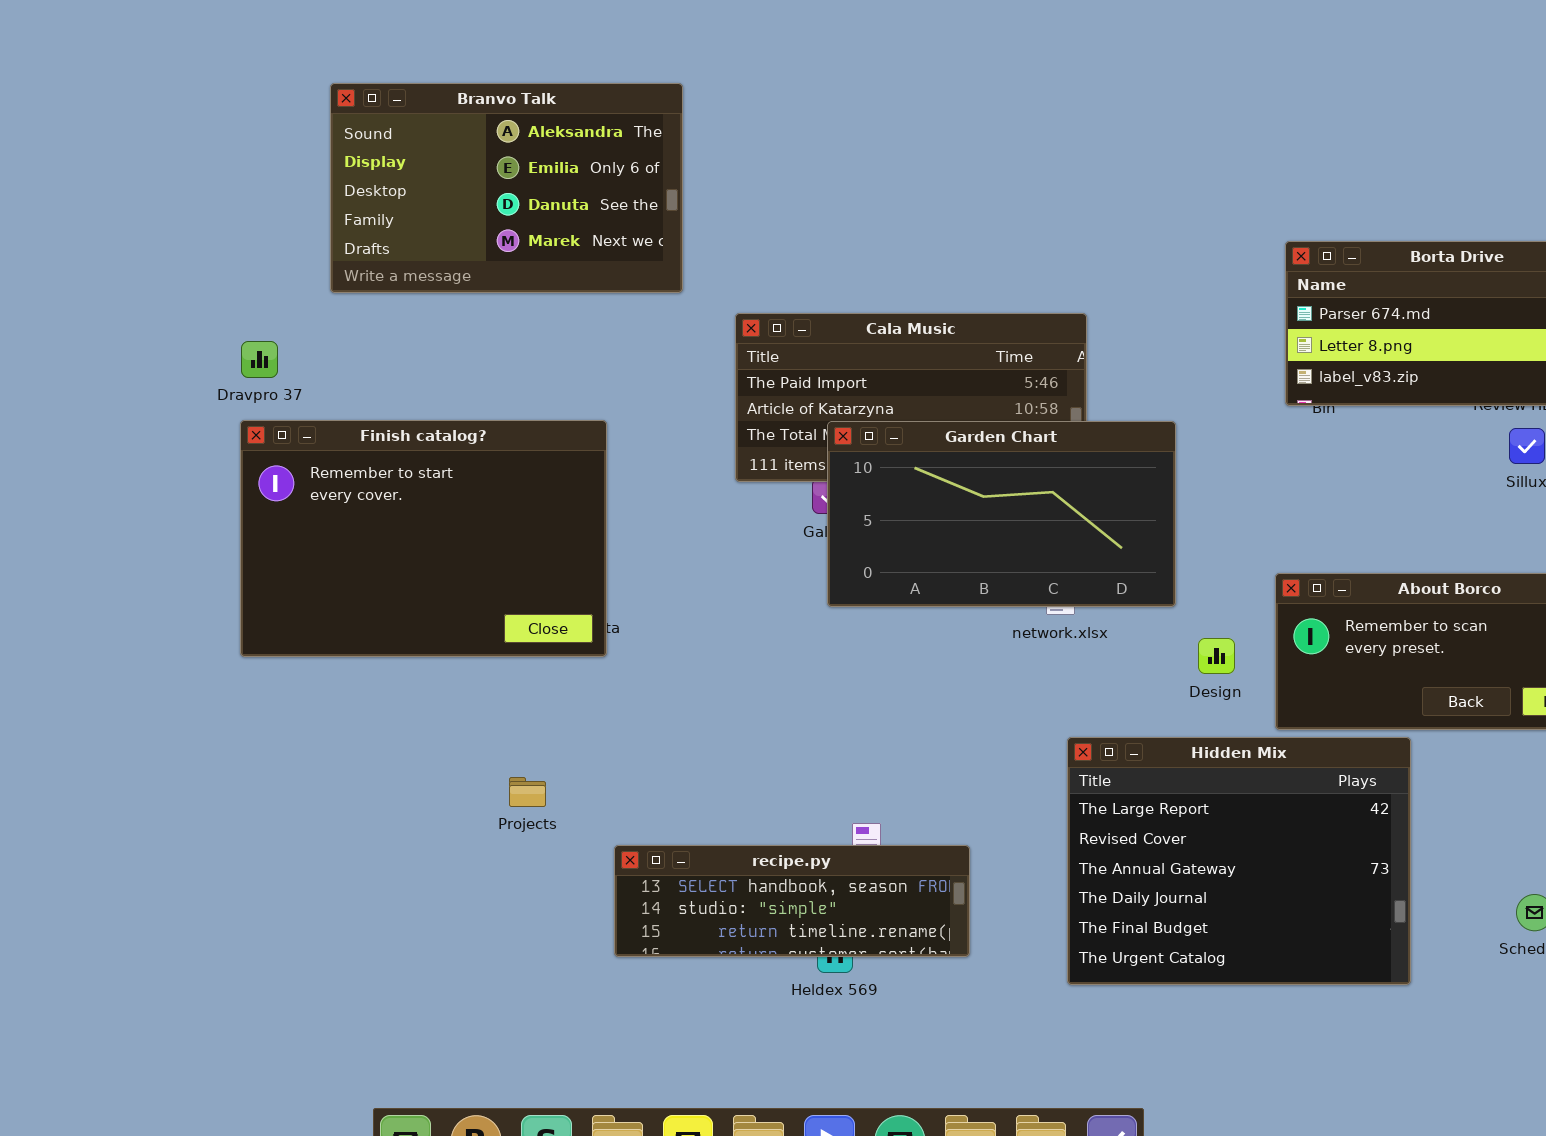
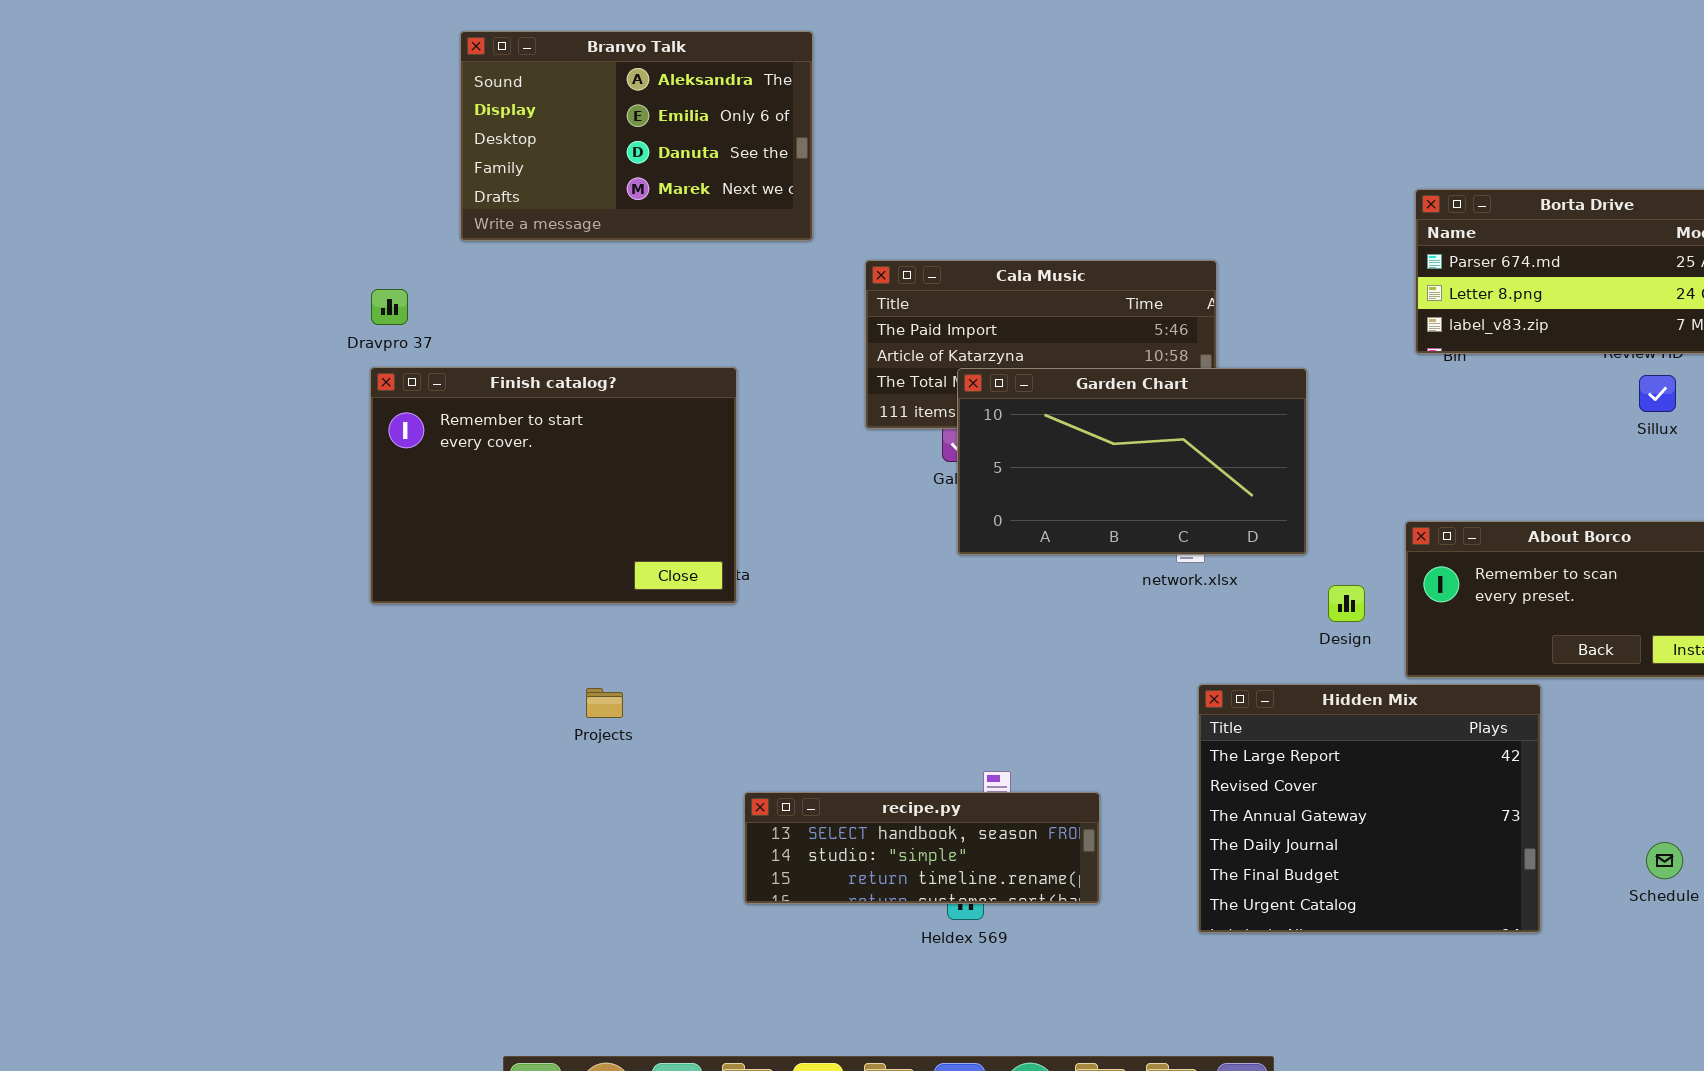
Projects: [509,777,546,807] -> [586,688,623,718], moved

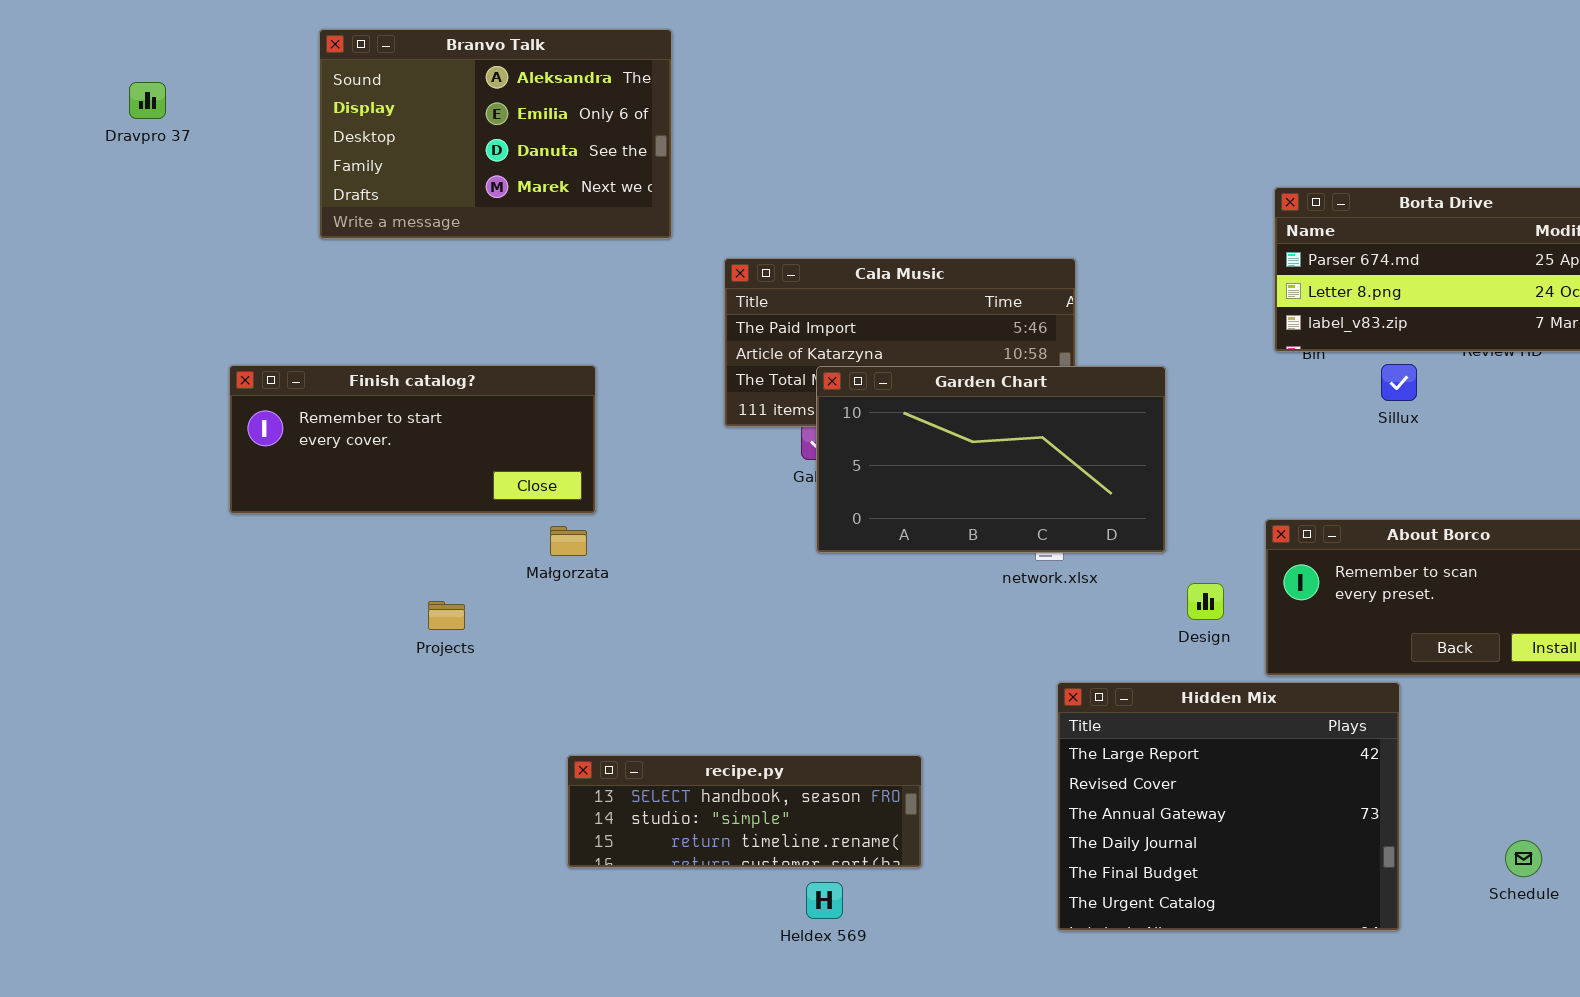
Dravpro 37: [371,289,408,325] -> [129,82,166,119], moved
Finish catalog?: [370,367,737,604] -> [229,365,596,514], resized
Sillux: [1639,375,1676,412] -> [1381,364,1417,401], moved
Projects: [586,688,623,718] -> [428,601,465,630], moved
recipe.py: [744,792,1100,904] -> [567,755,922,868], moved

